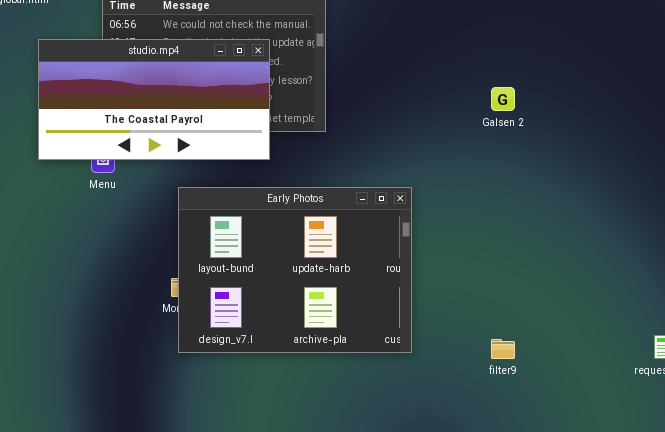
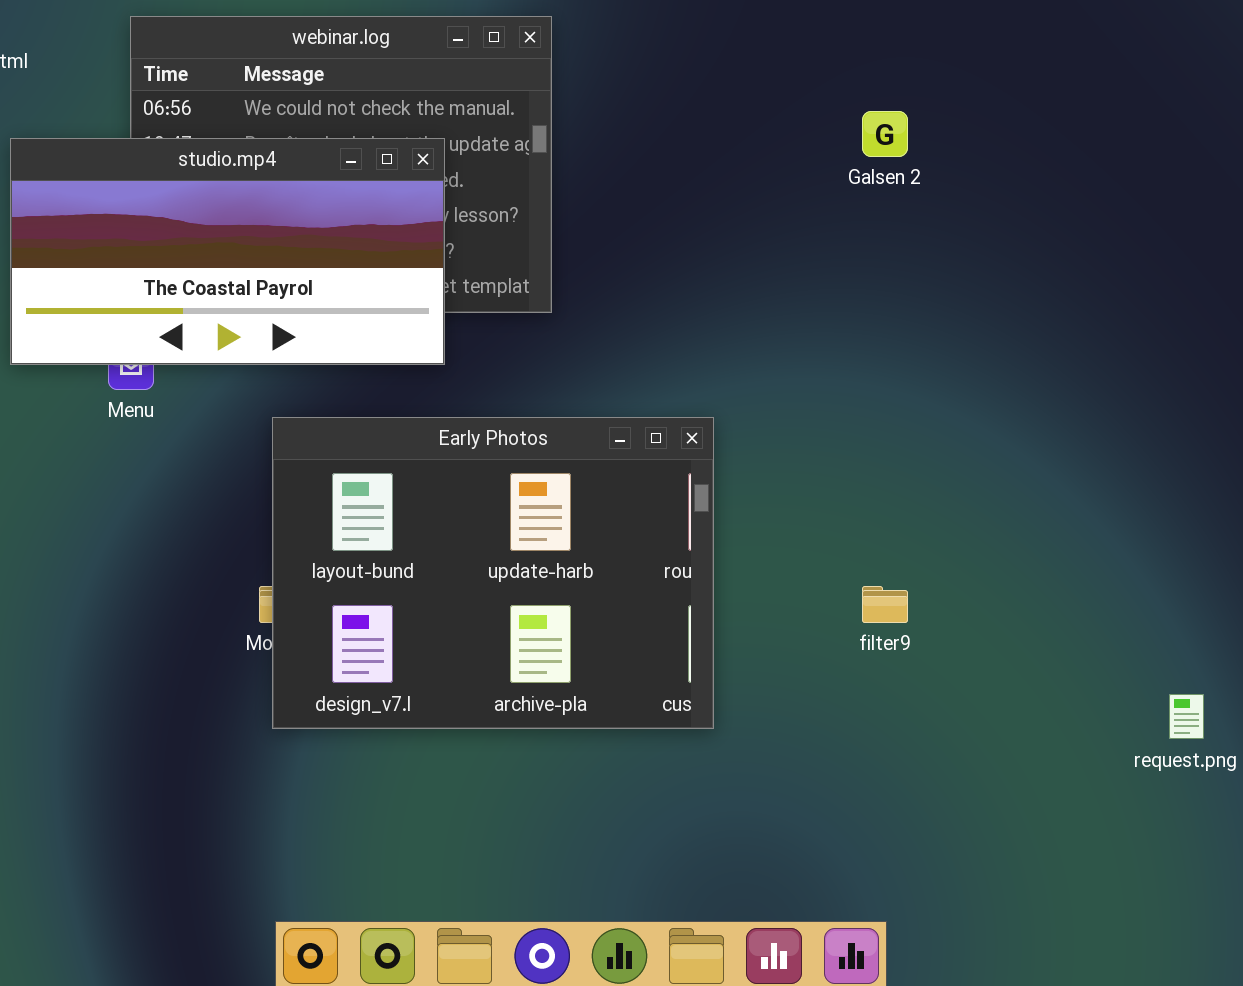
Galsen 2: [491,87,515,111] -> [862,111,908,157], moved
filter9: [491,339,515,359] -> [862,586,908,623], moved

